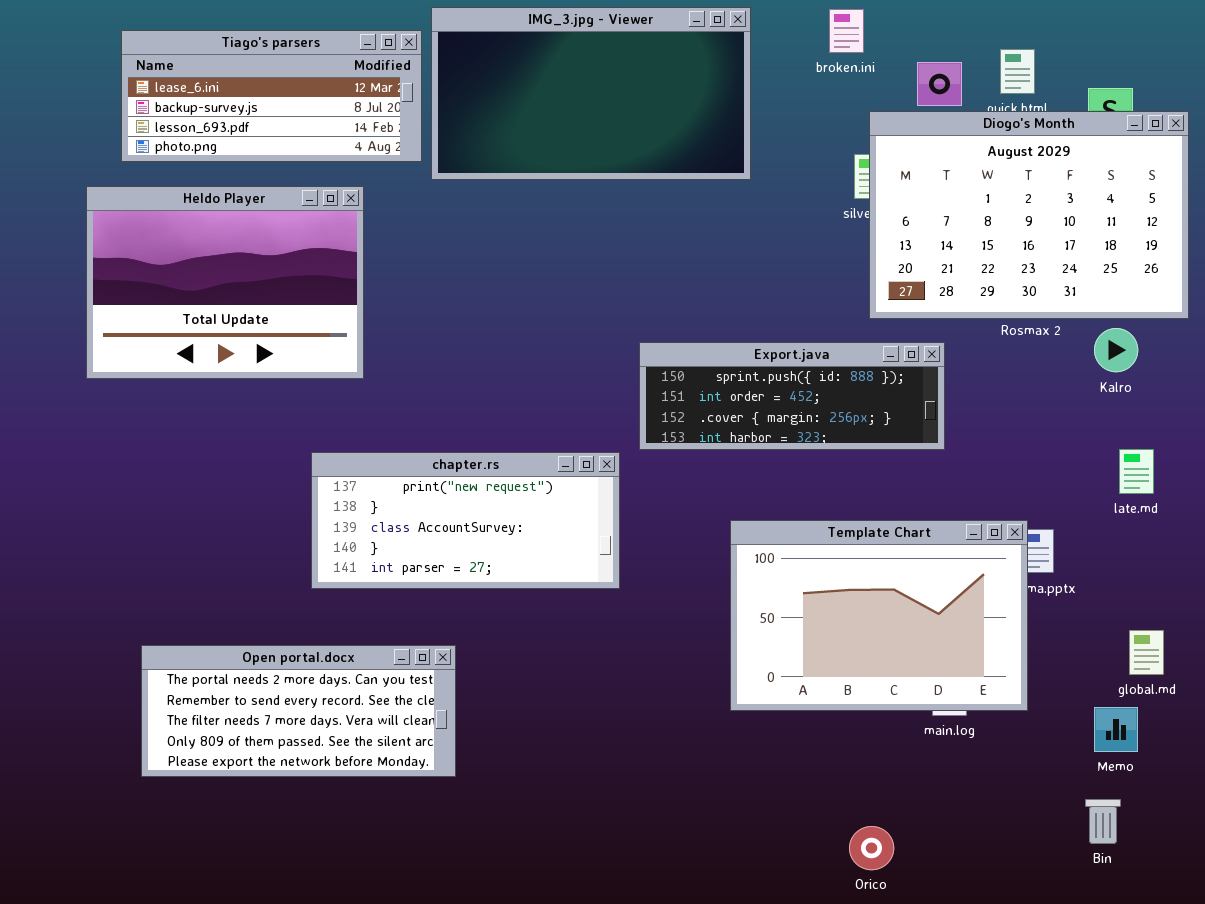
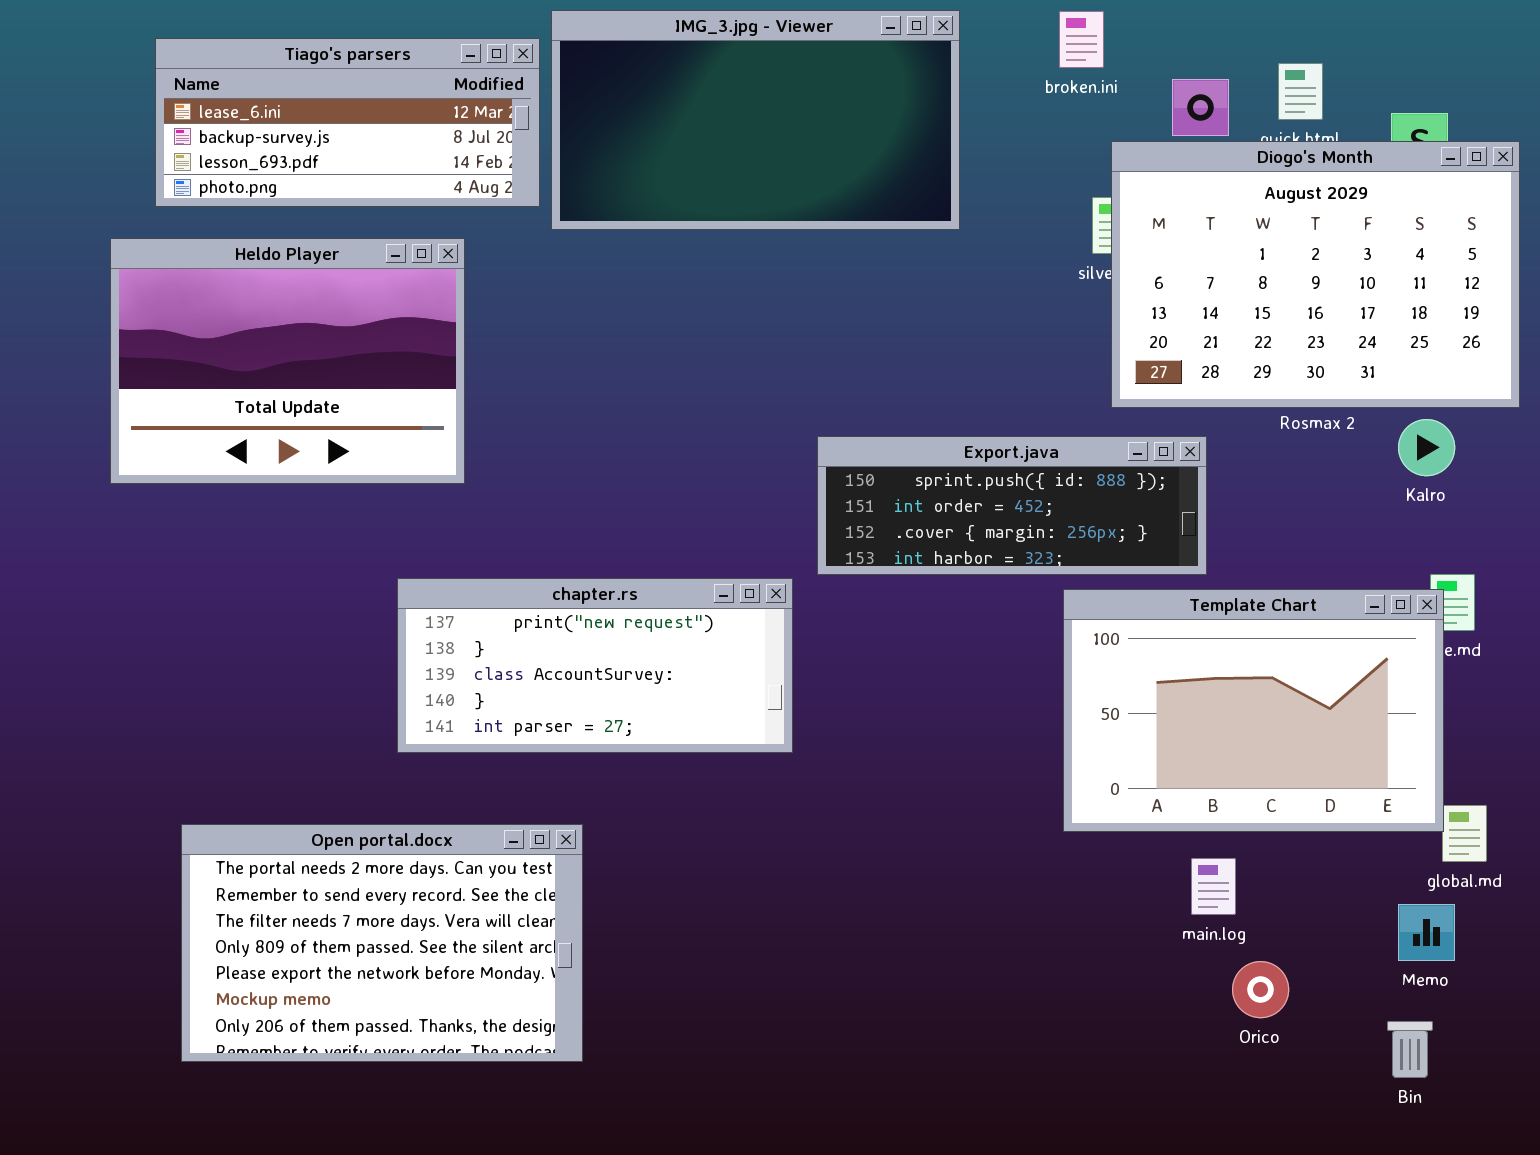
Template Chart: [730,520,1028,711] -> [1063,589,1444,832], moved
Open portal.docx: [141,645,456,777] -> [181,824,583,1062], resized
Orico: [849,826,894,870] -> [1232,961,1289,1018], moved

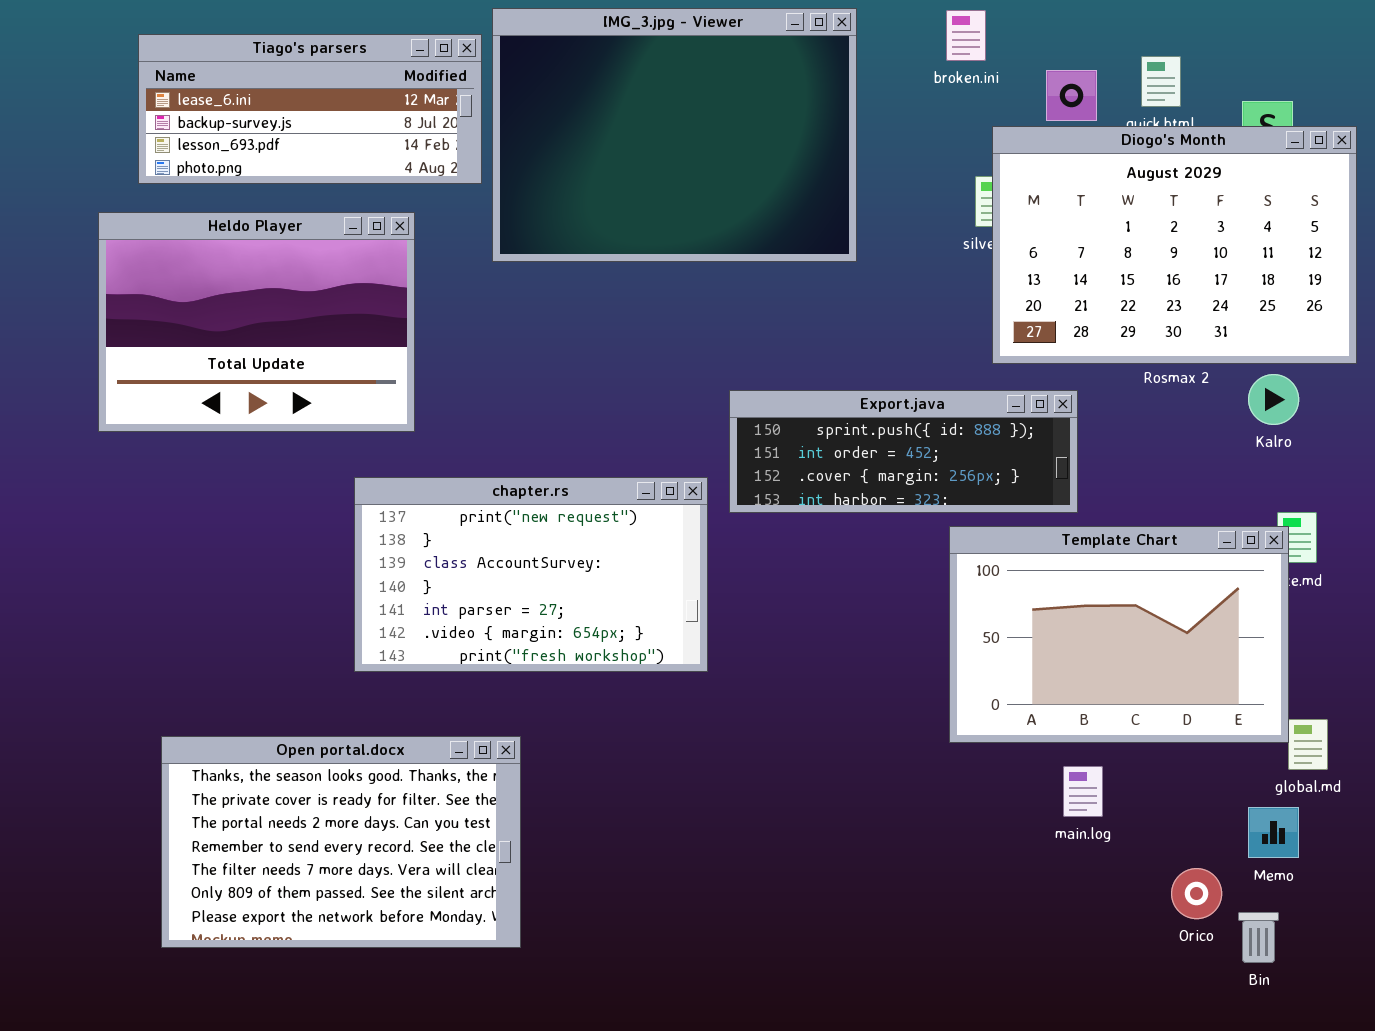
IMG_3.jpg - Viewer: [551,10,960,230] -> [492,8,857,262], resized
chapter.rs: [397,578,793,753] -> [354,477,708,672], resized
Open portal.docx: [181,824,583,1062] -> [161,736,521,948], scrolled up 2 rows
Orico: [1232,961,1289,1018] -> [1171,868,1222,919], moved

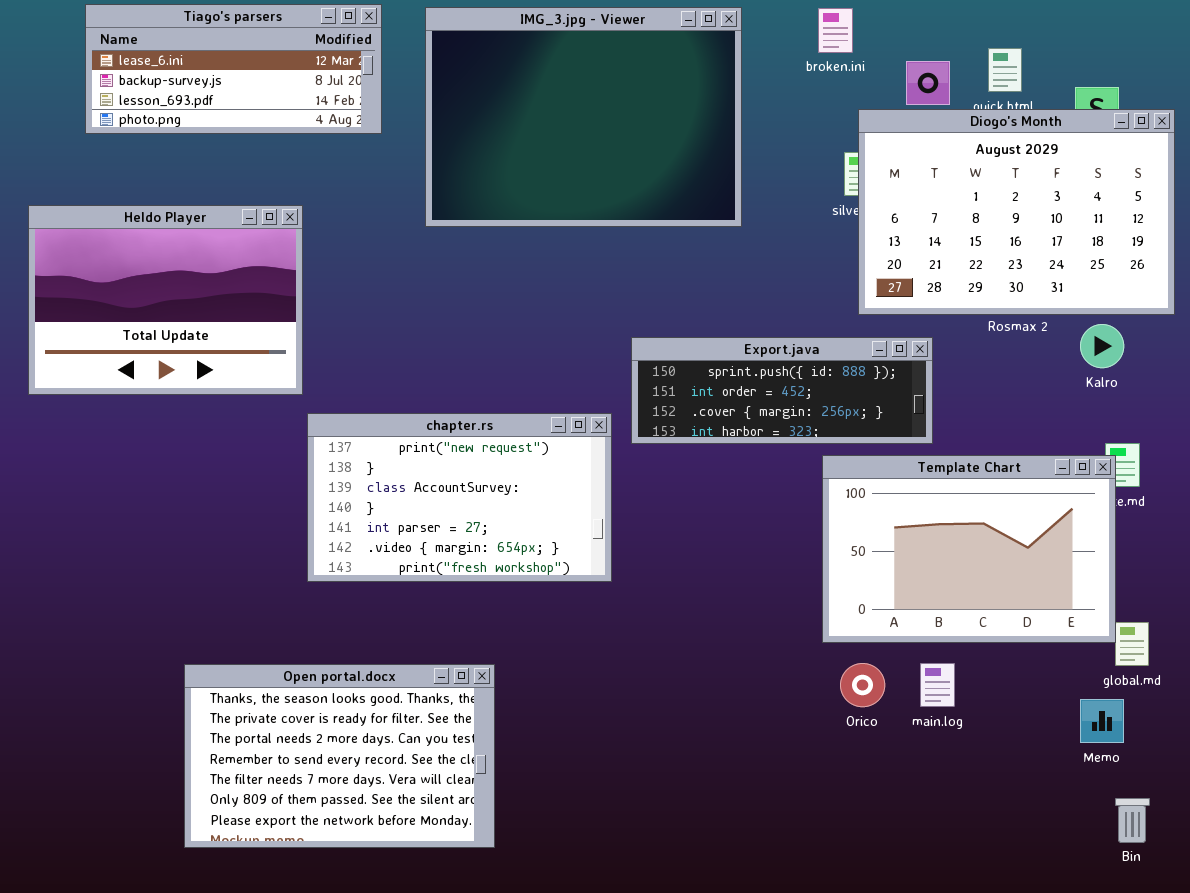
Tiago's parsers: [138,34,482,184] -> [85,4,382,134], moved
Heldo Player: [98,212,415,432] -> [28,205,303,395], moved
Open portal.docx: [161,736,521,948] -> [184,664,495,848], moved
Orico: [1171,868,1222,919] -> [840,663,885,707], moved
Bin: [1238,912,1279,963] -> [1115,798,1150,843], moved

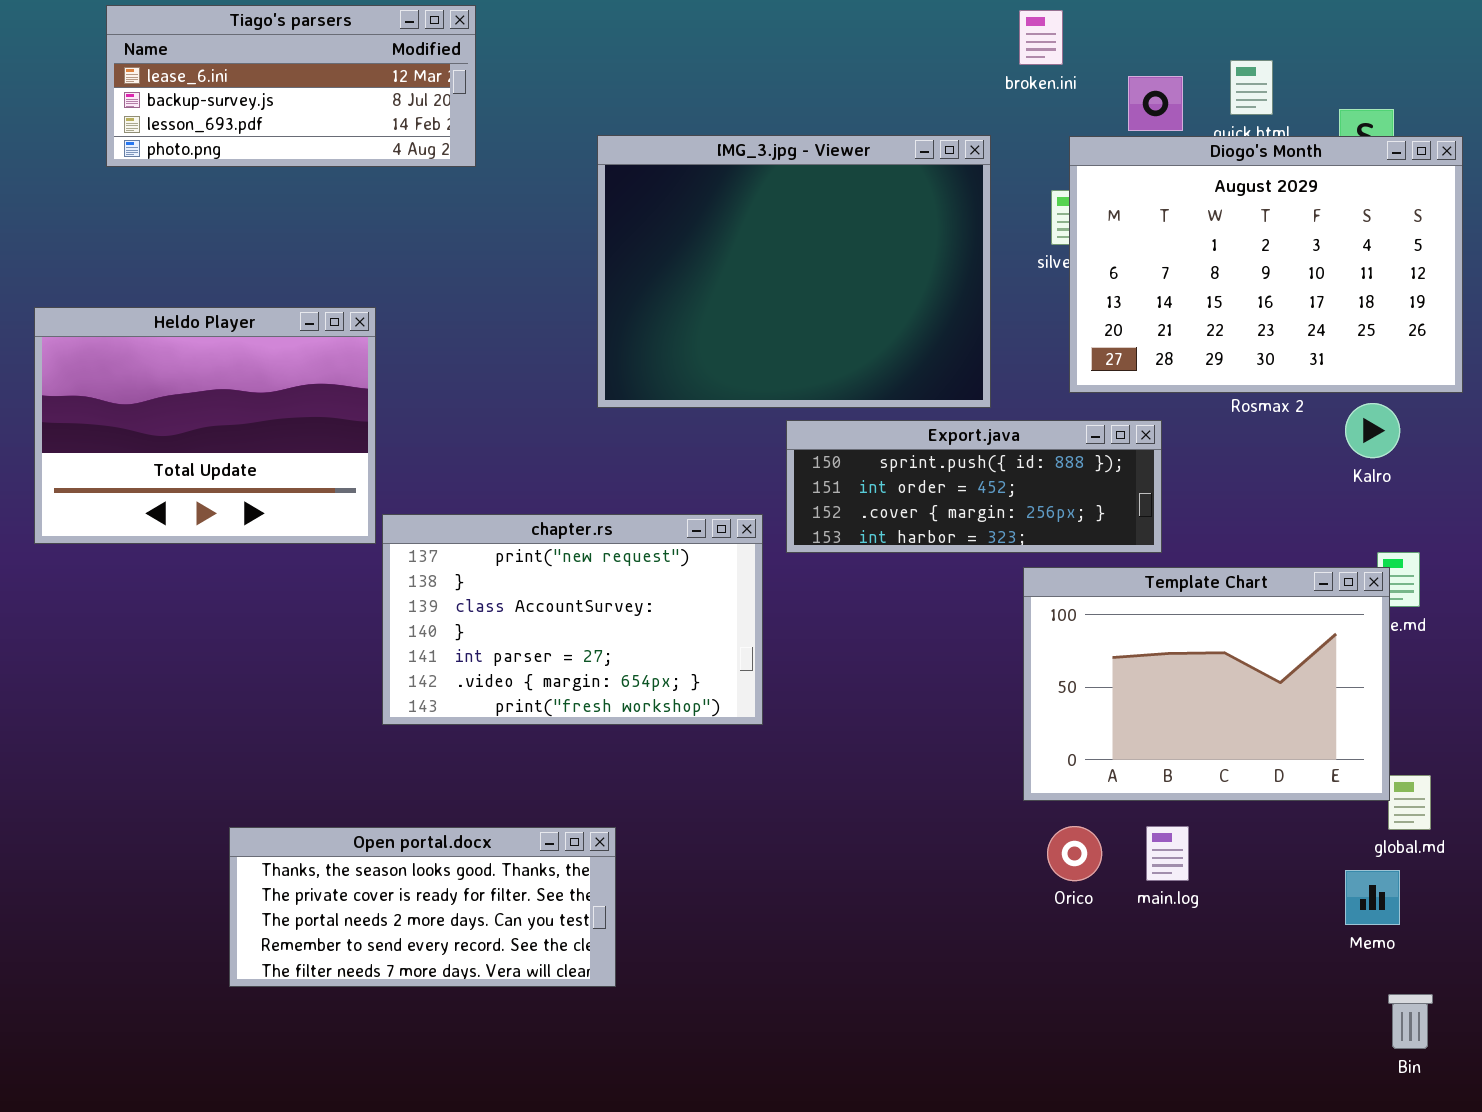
IMG_3.jpg - Viewer: [425,7,742,227] -> [597,135,991,408], moved
Heldo Player: [28,205,303,395] -> [34,307,376,544], moved
Open portal.docx: [184,664,495,848] -> [229,827,616,987], resized

